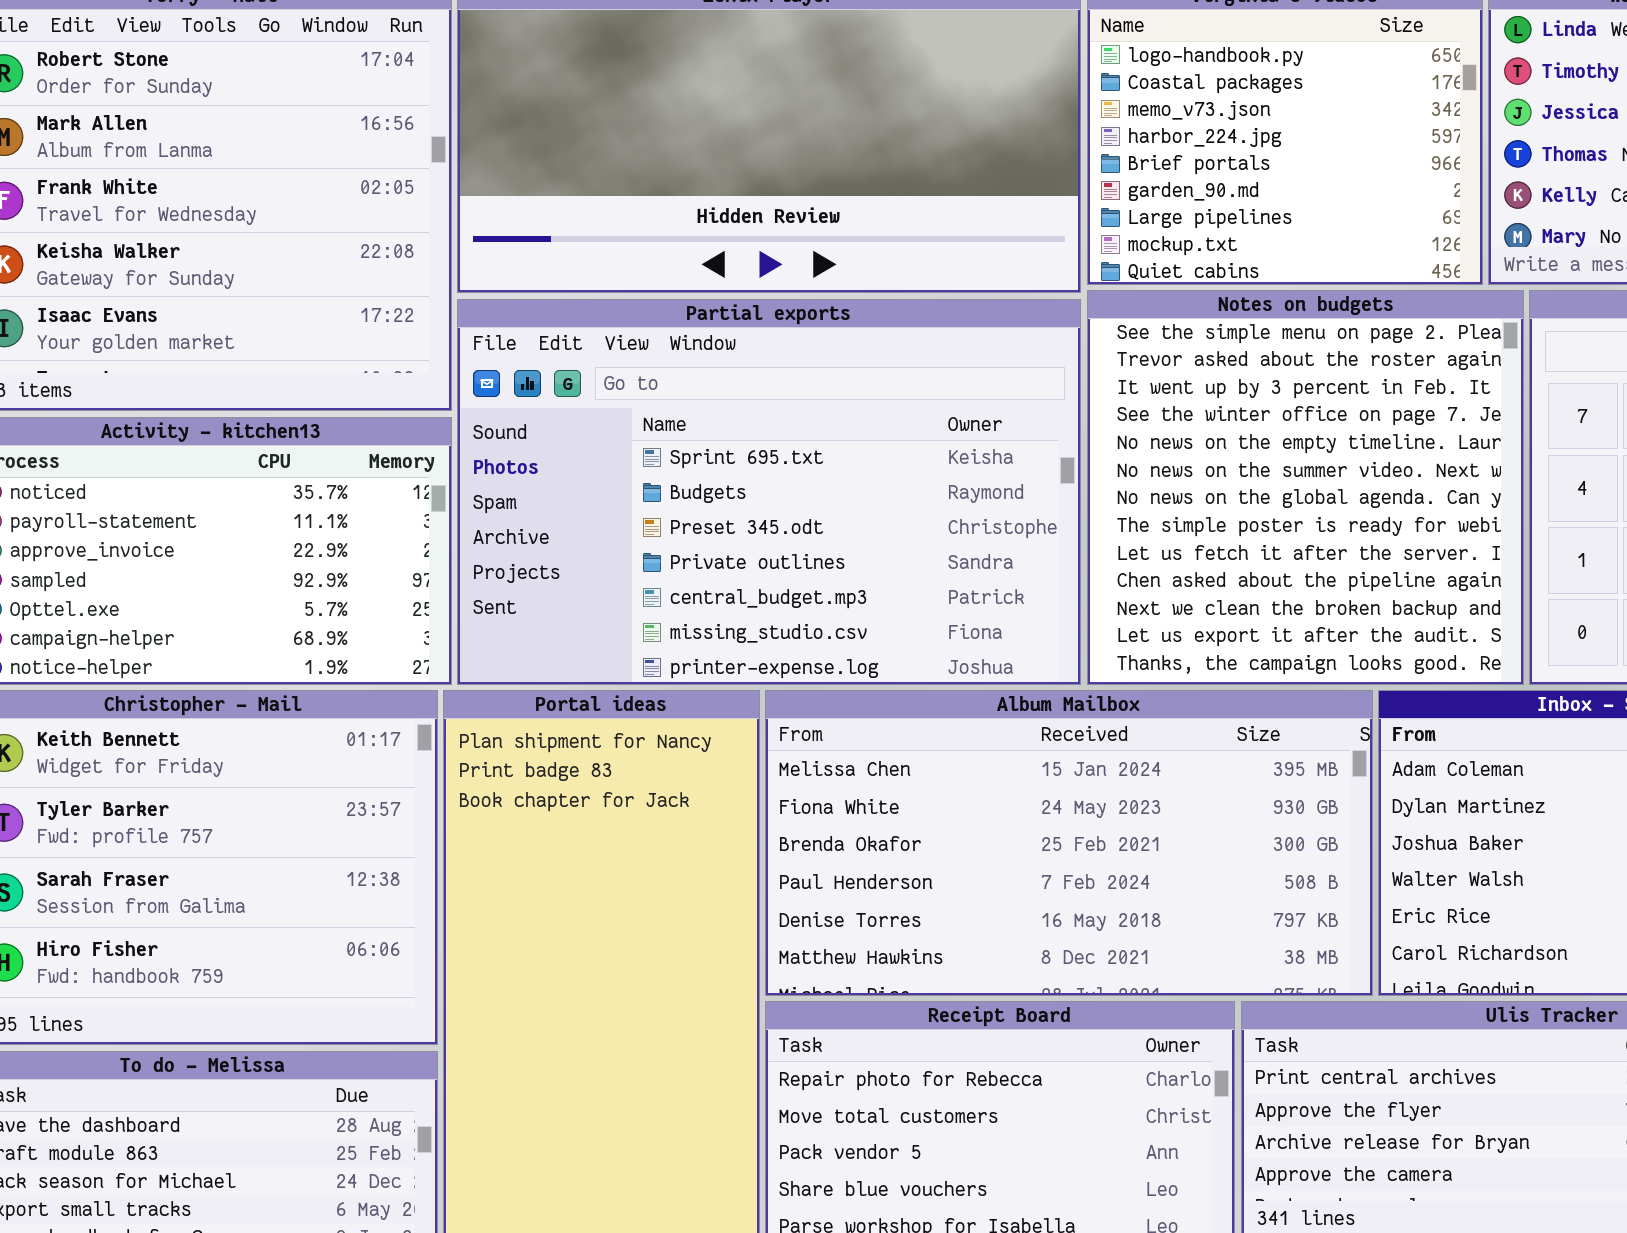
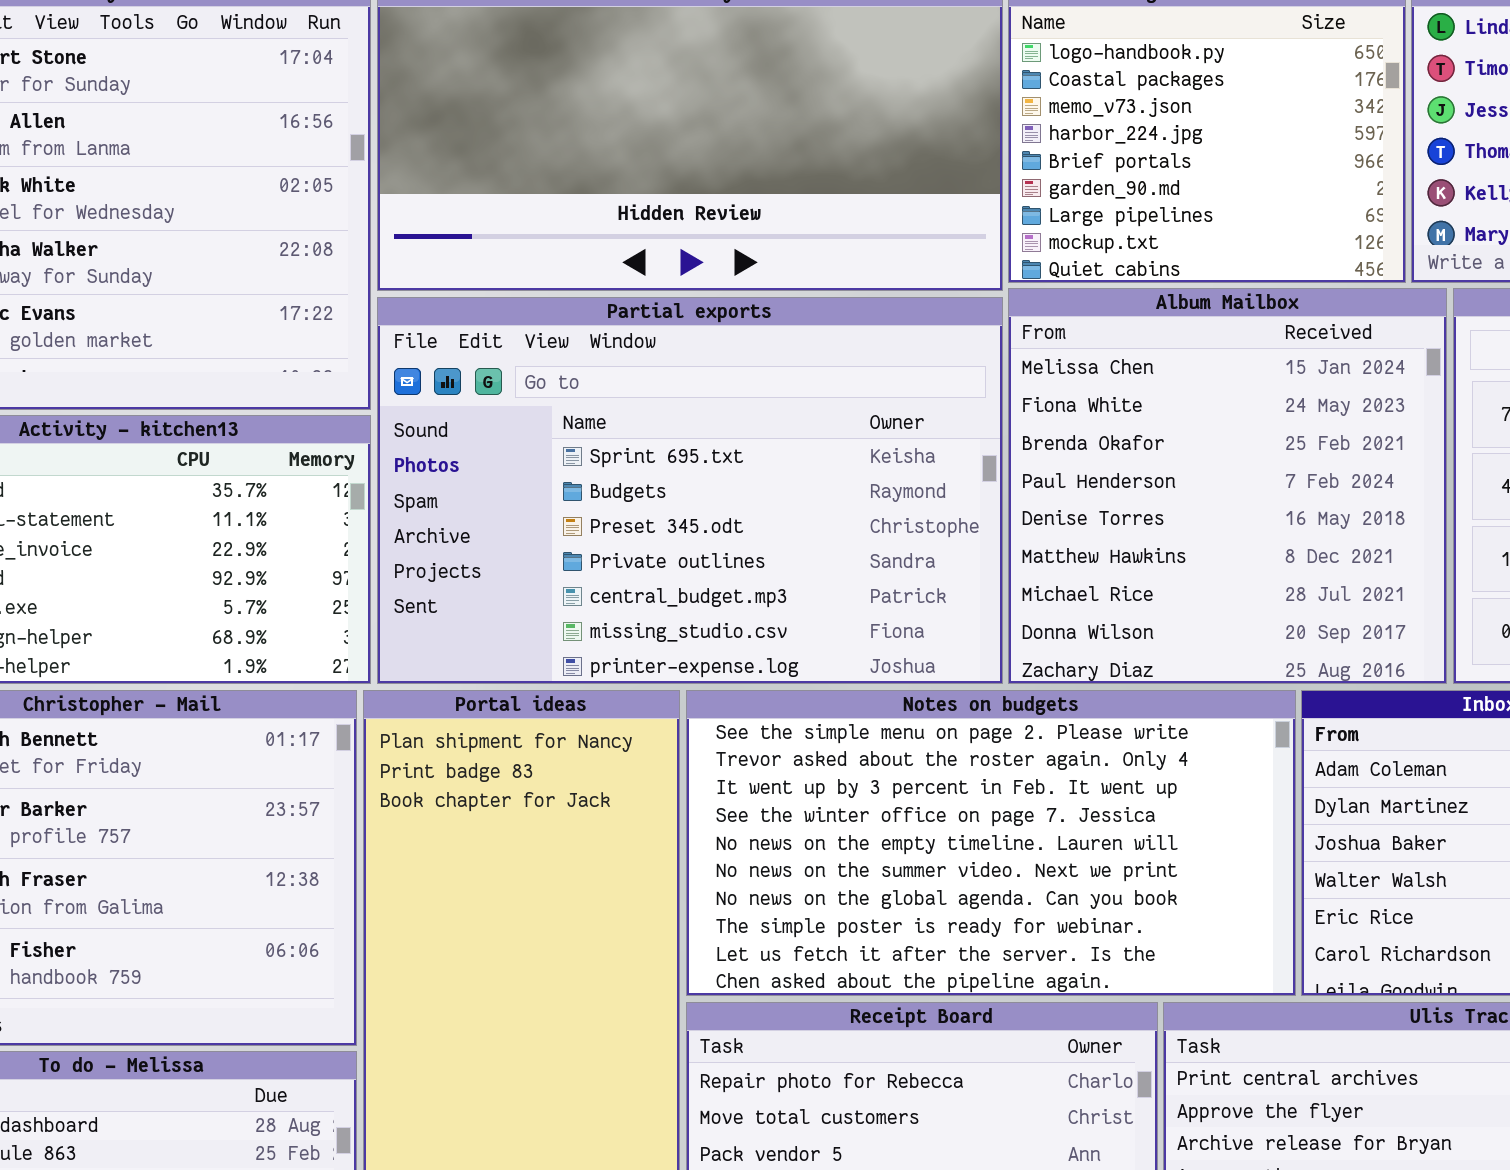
Notes on budgets: [1087,290,1524,685] -> [686,690,1296,996], moved, resized
Album Mailbox: [765,690,1373,996] -> [1008,288,1447,684], moved, resized

